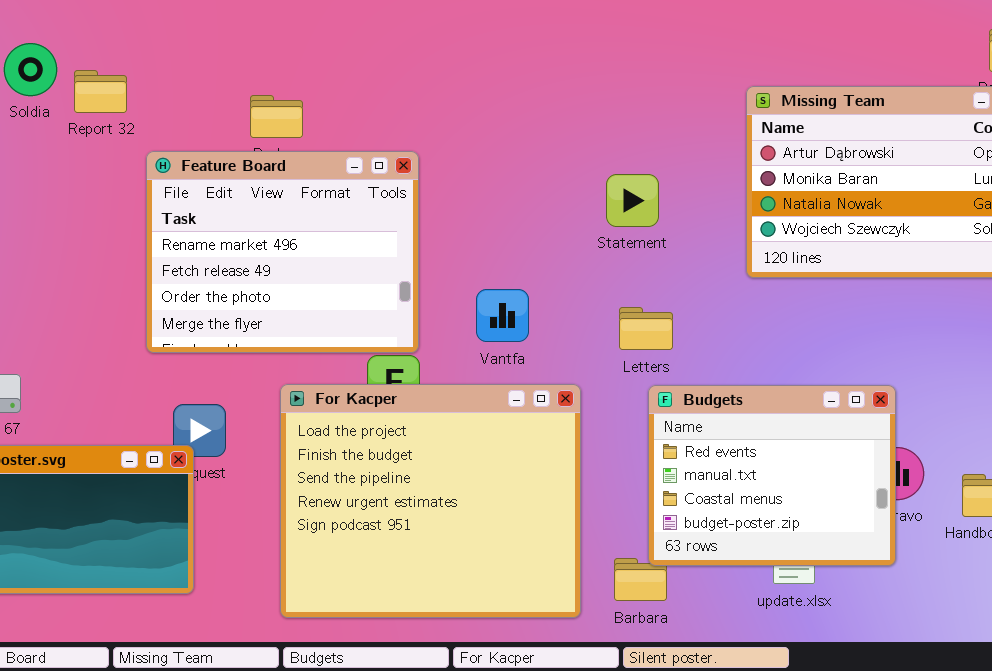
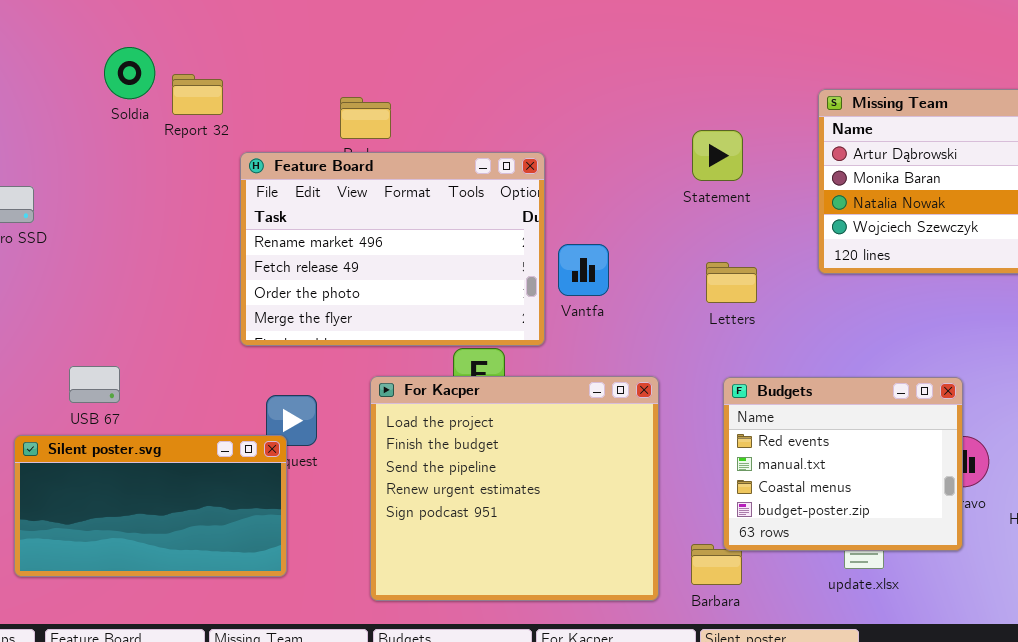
Feature Board: [146,151,419,353] -> [240,152,545,346], resized
Statement: [606,174,659,227] -> [692,130,743,181], moved
Vantfa: [476,289,529,342] -> [558,244,609,296], moved
Letters: [619,307,673,350] -> [706,262,757,303], moved

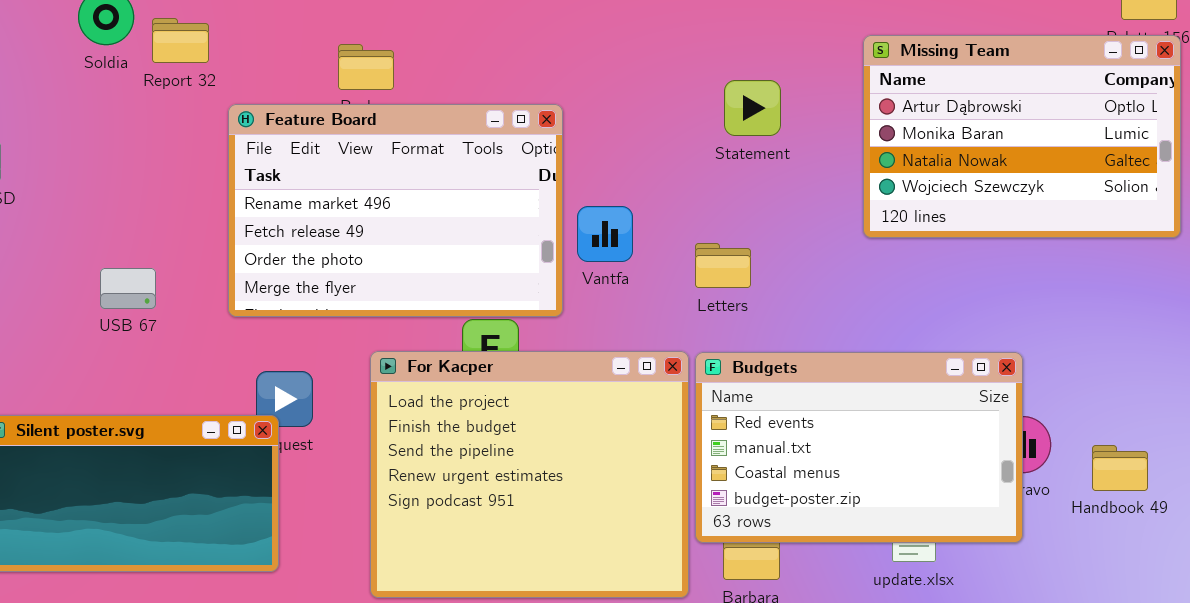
Letters: [706,262,757,303] -> [695,243,751,288], moved
USB 67: [69,366,120,403] -> [100,268,156,309], moved
Budgets: [723,377,963,551] -> [695,352,1023,543], resized

